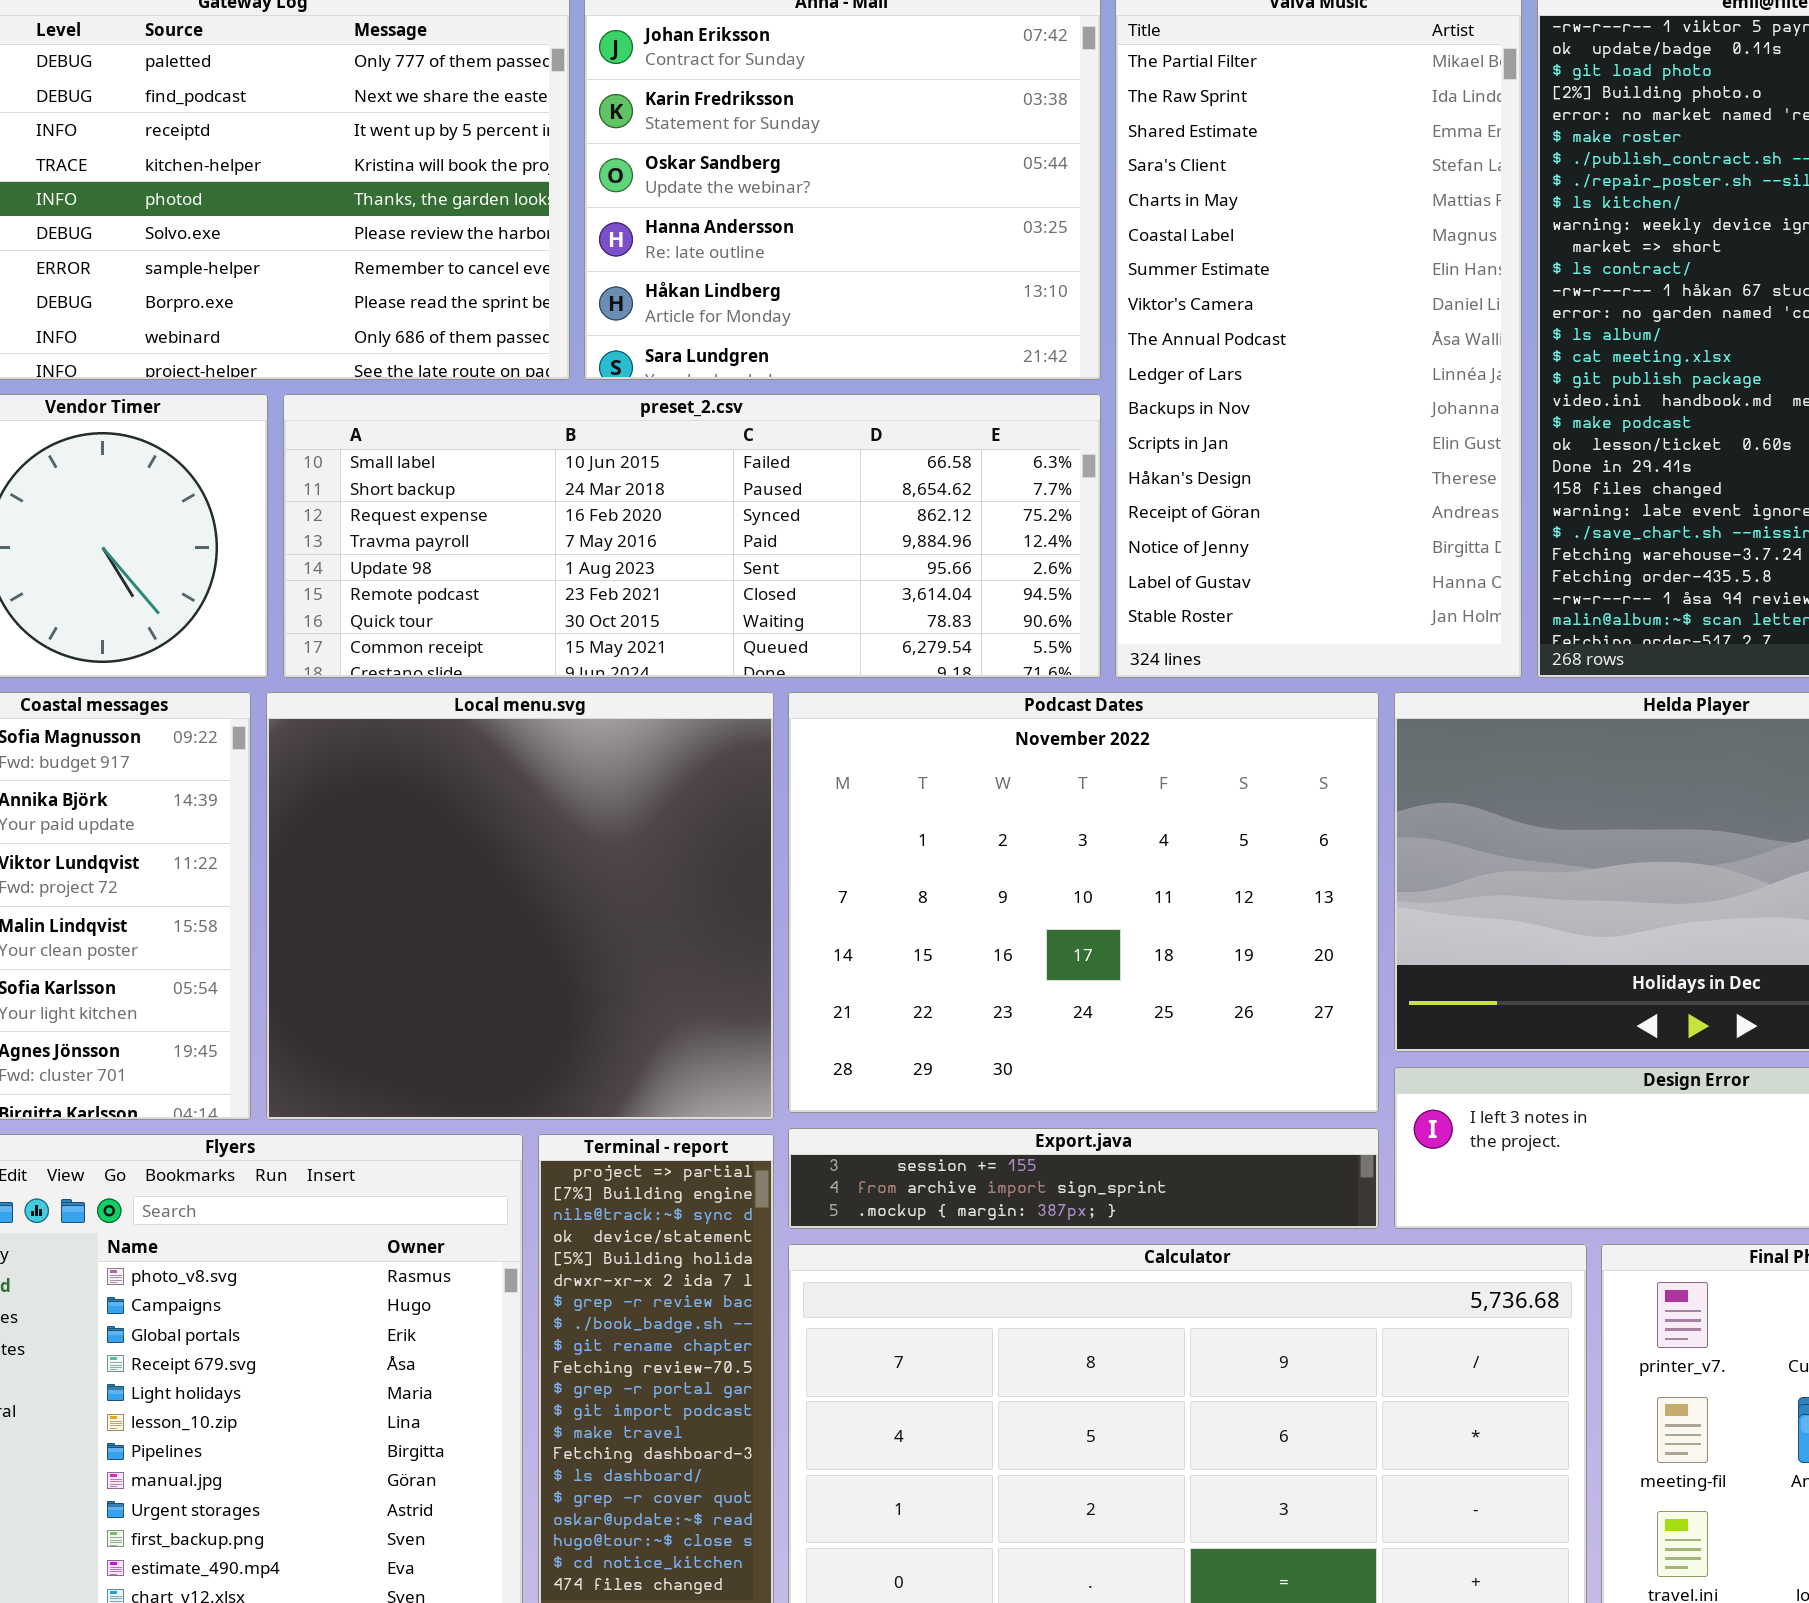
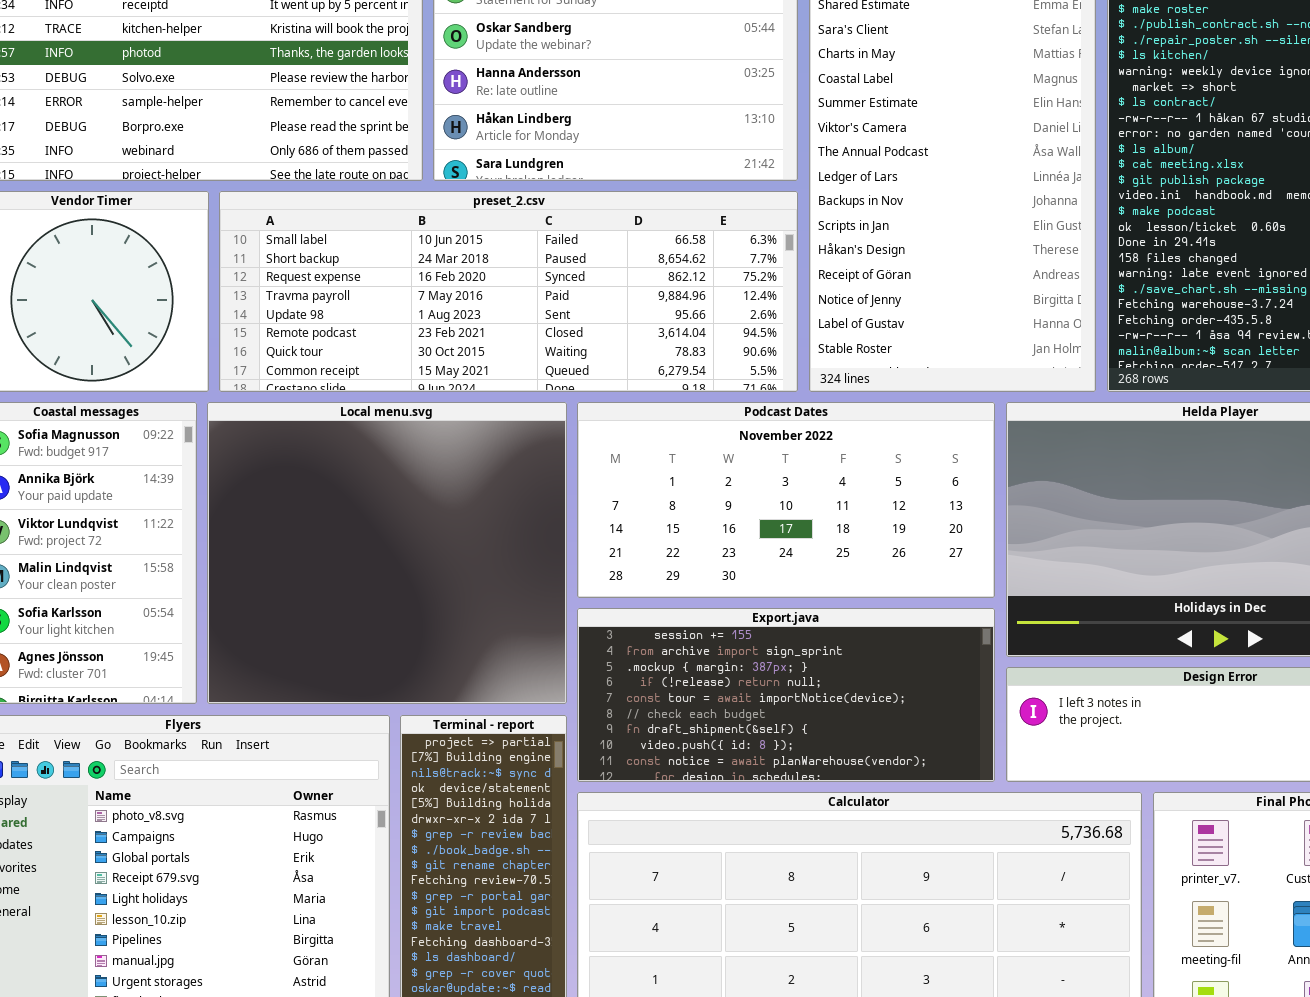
Podcast Dates: [788,692,1379,1113] -> [577,402,995,598], resized
Export.java: [788,1128,1379,1229] -> [577,608,995,782], resized

